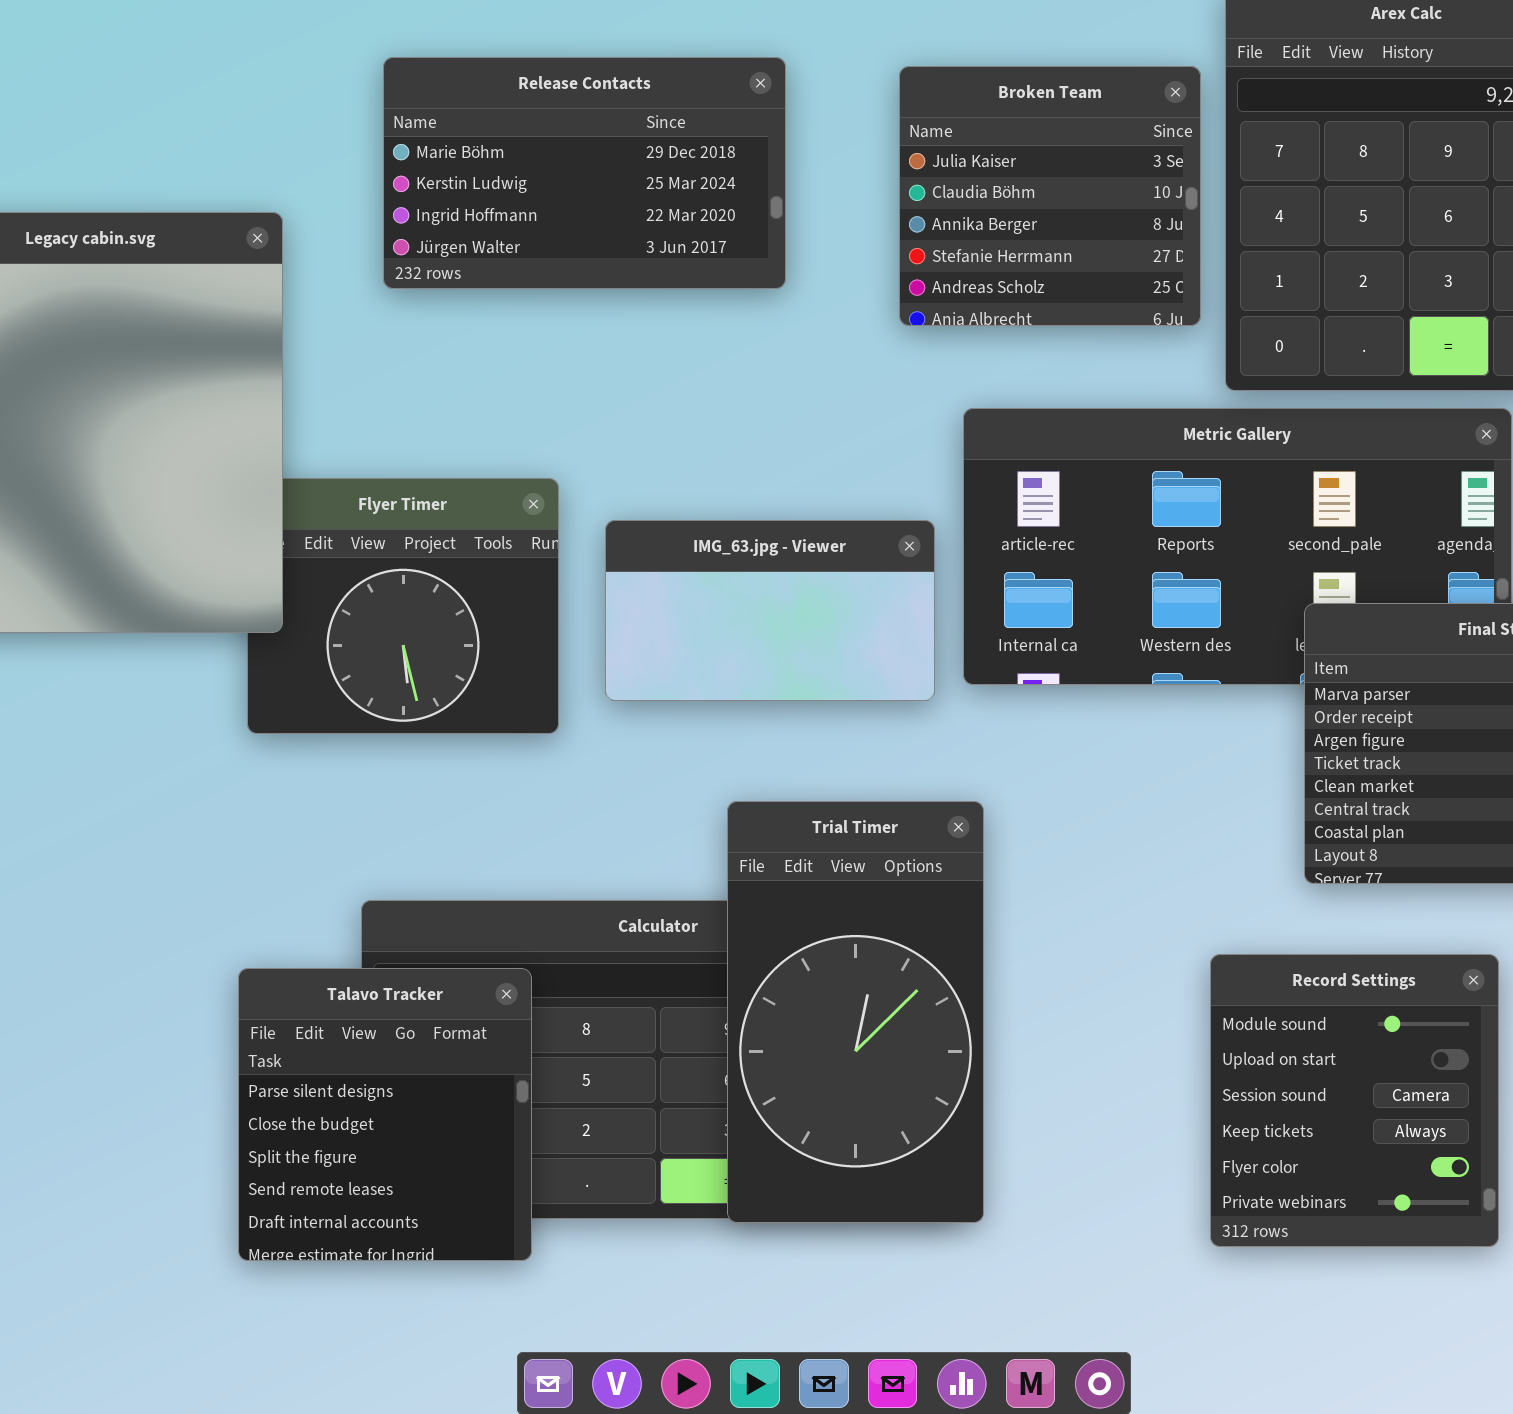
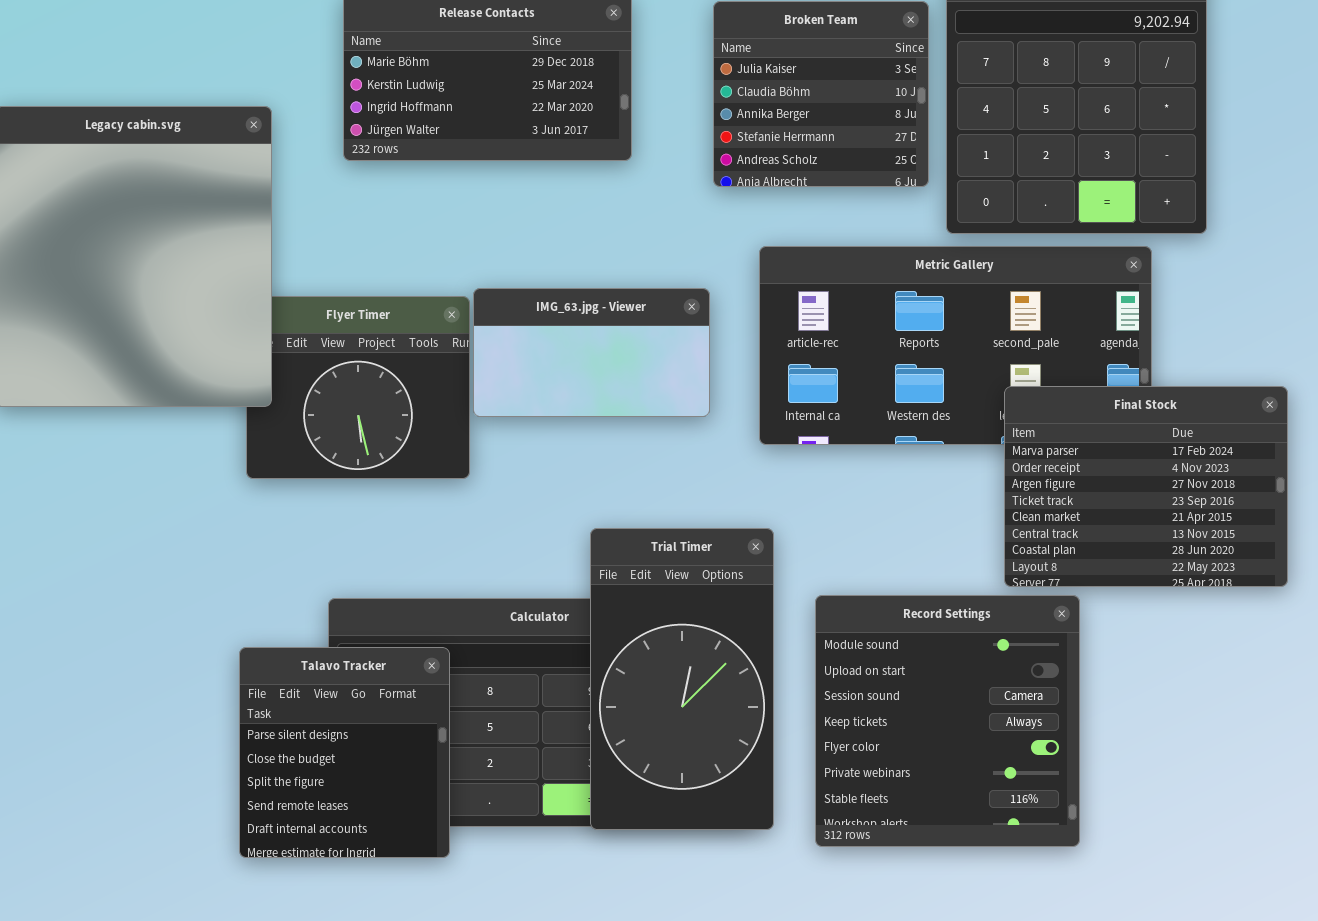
IMG_63.jpg - Viewer: [605,520,935,701] -> [473,288,710,417], moved
Record Settings: [1210,954,1499,1247] -> [815,595,1080,847], moved, resized

